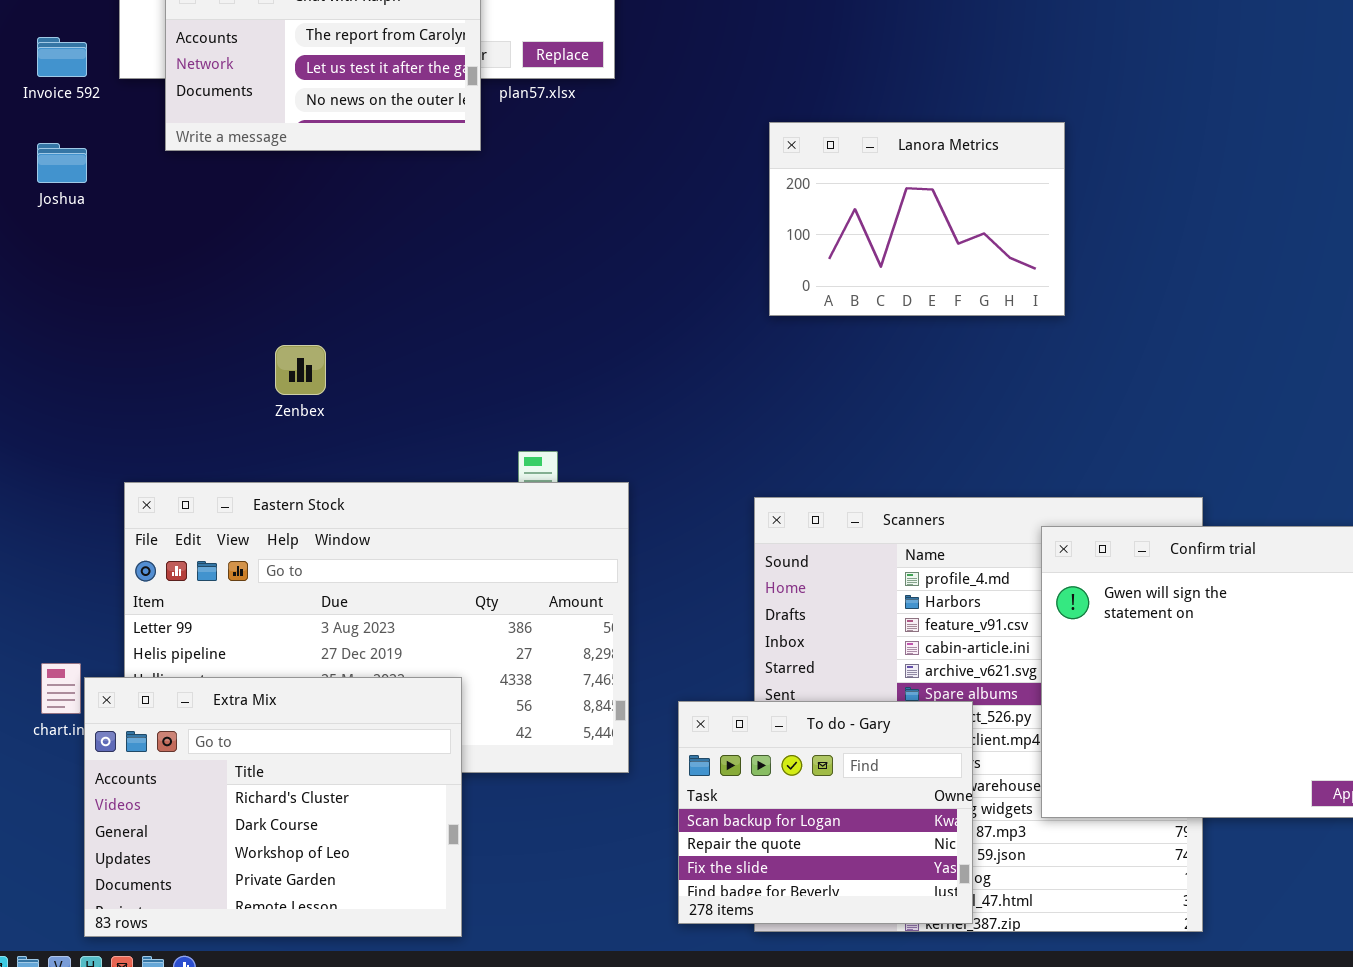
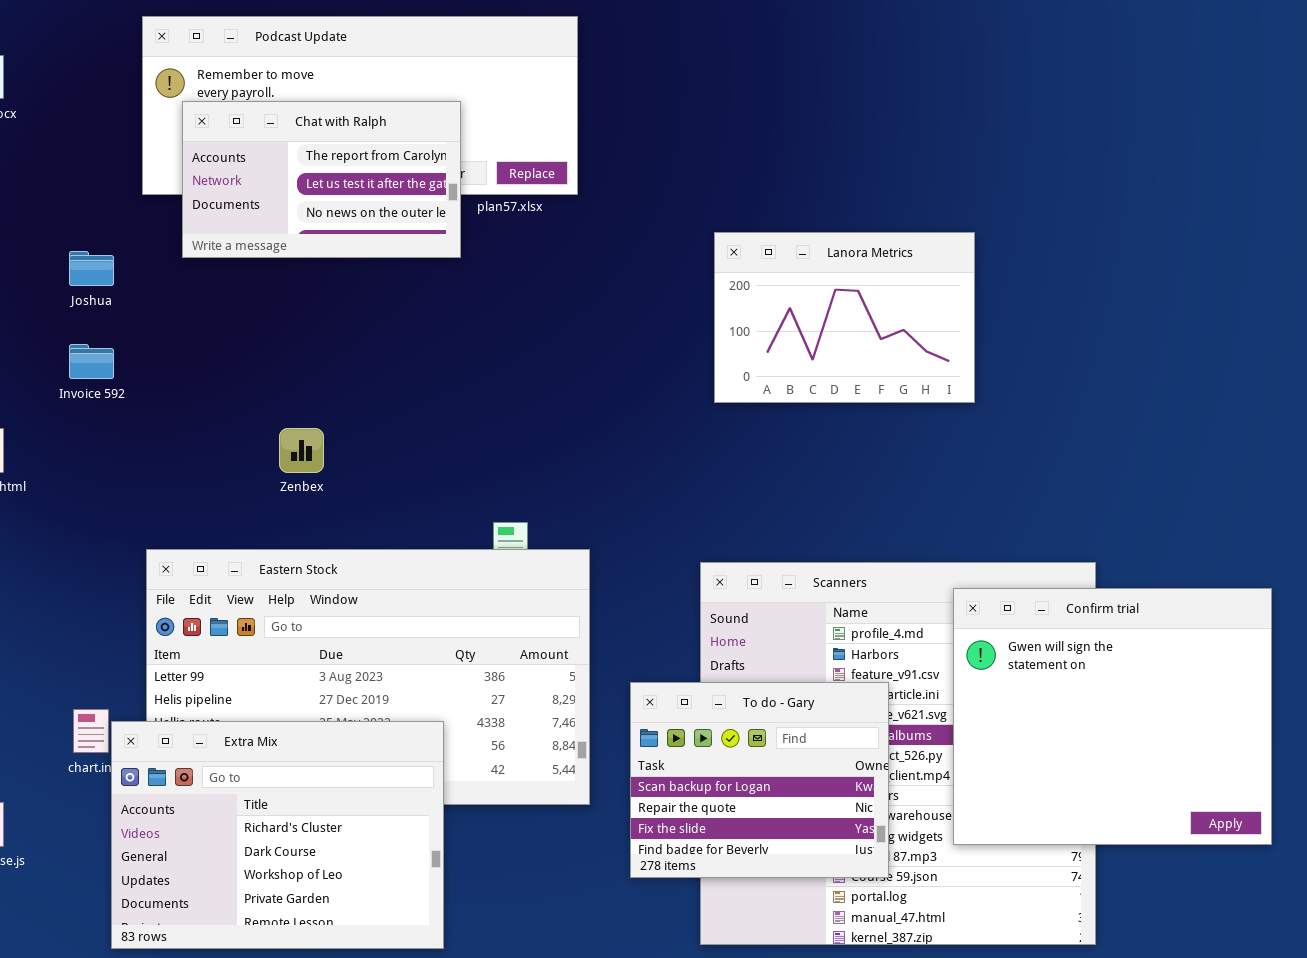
Invoice 592: [37,37,87,77] -> [69,344,114,379], moved
To do - Gary: [678,701,973,924] -> [630,682,889,878], moved

